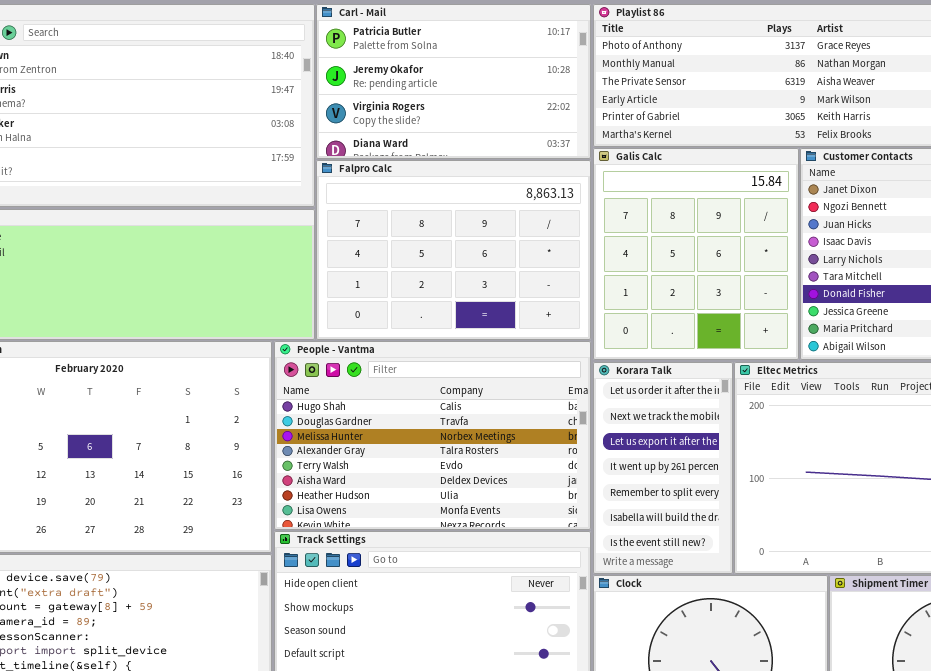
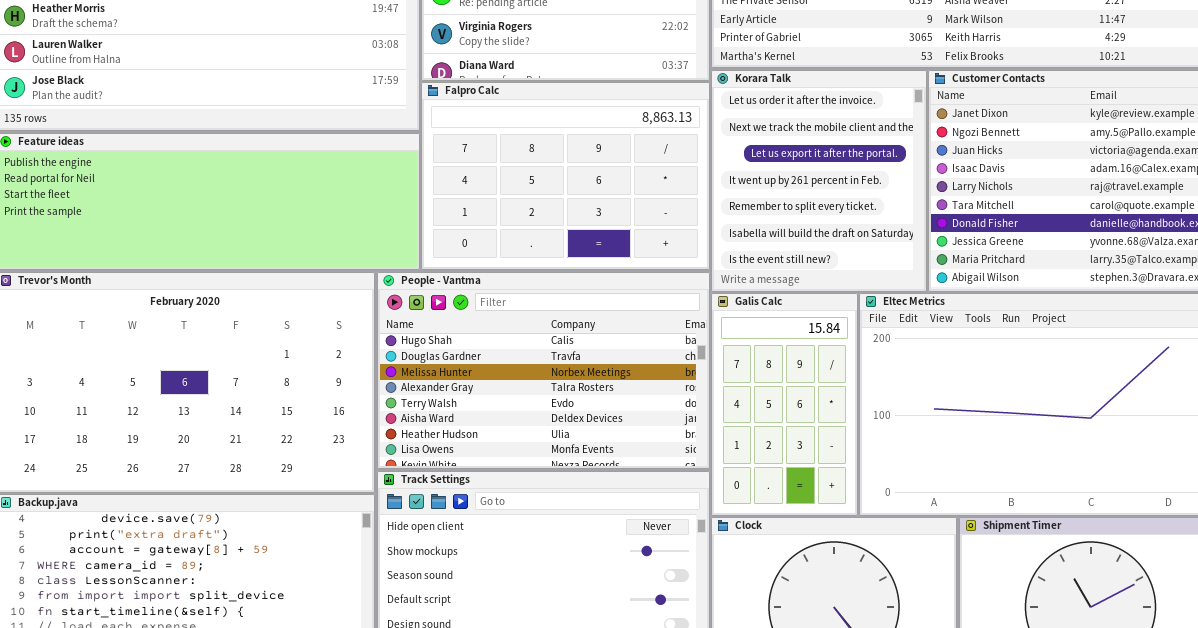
Galis Calc: [593,148,799,360] -> [711,293,858,516], moved, resized
Korara Talk: [593,362,733,574] -> [711,70,927,292], moved, resized

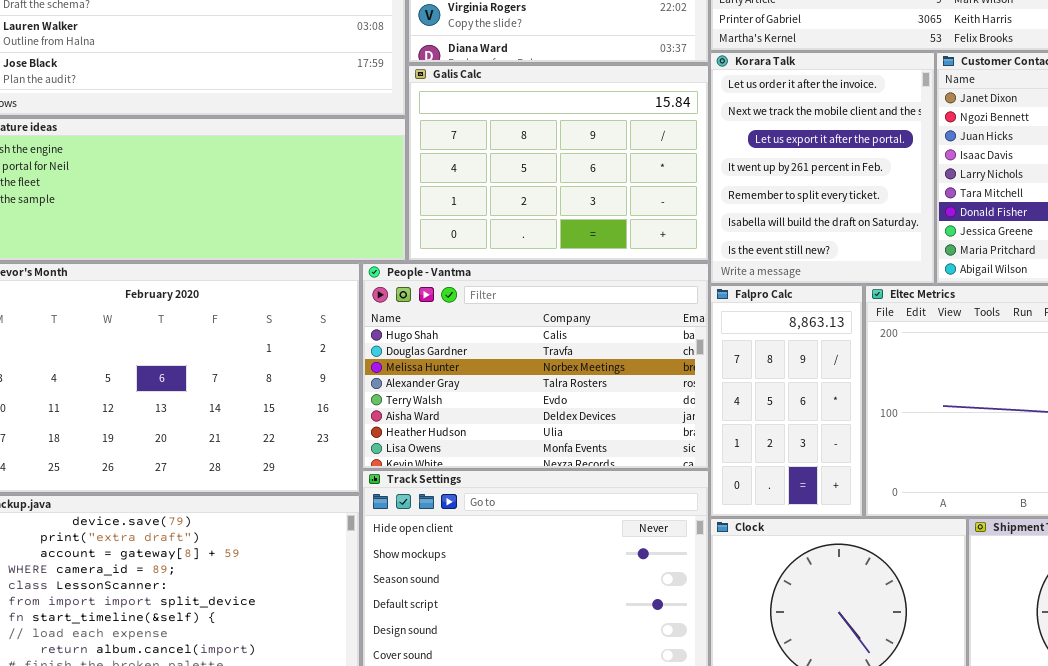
Falpro Calc: [421,82,710,270] -> [710,285,863,517], moved, resized
Galis Calc: [711,293,858,516] -> [408,65,709,261], moved, resized

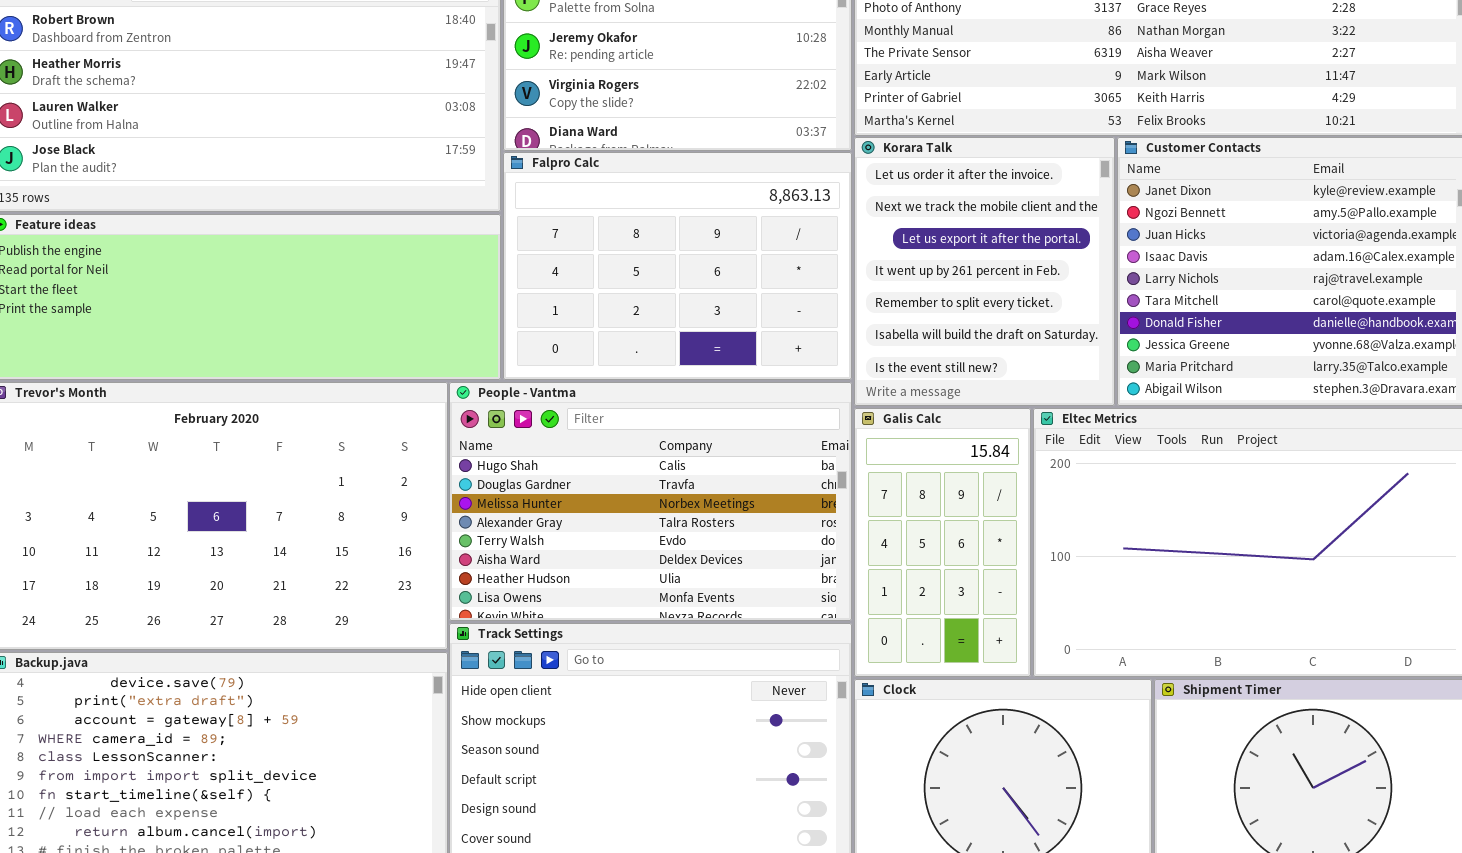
Galis Calc: [408,65,709,261] -> [854,408,1031,677], moved, resized
Falpro Calc: [710,285,863,517] -> [503,152,852,380], moved, resized

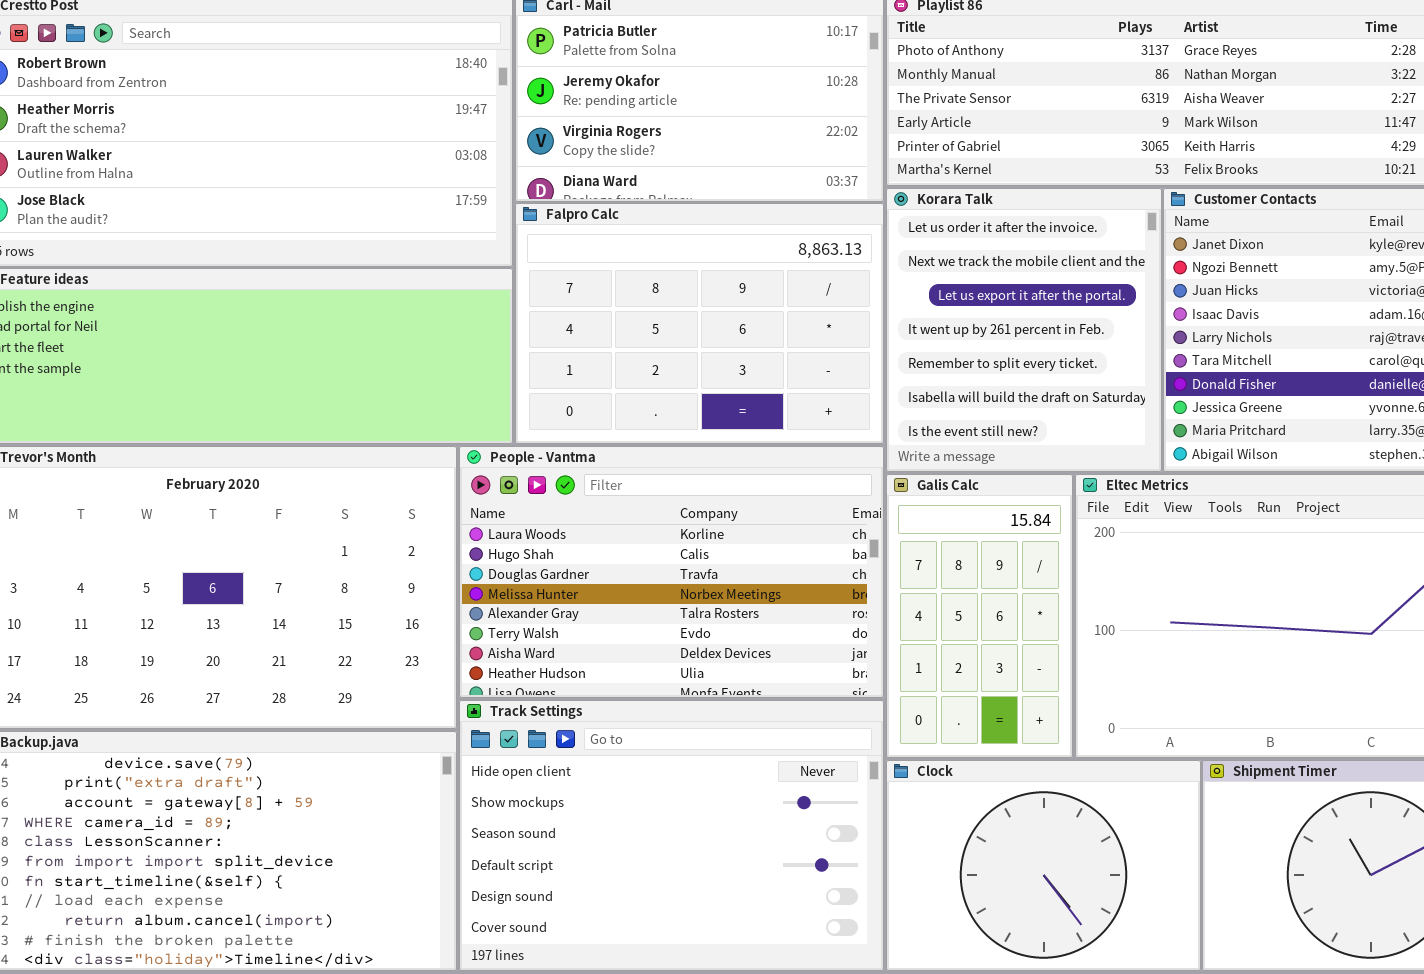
People - Vantma: [449,382,852,621] -> [459,446,884,698], scrolled up 1 row

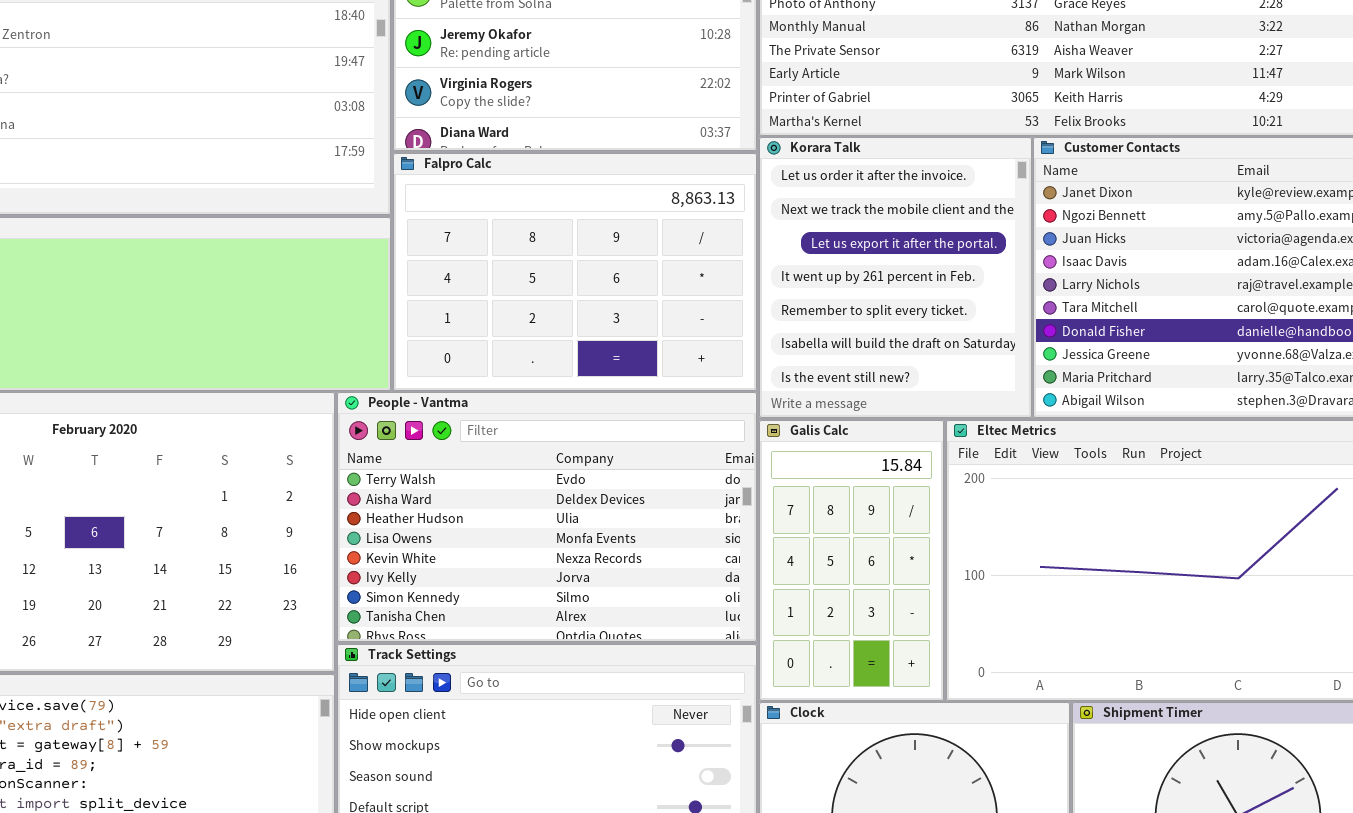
People - Vantma: [459,446,884,698] -> [337,392,757,642], scrolled down 5 rows

